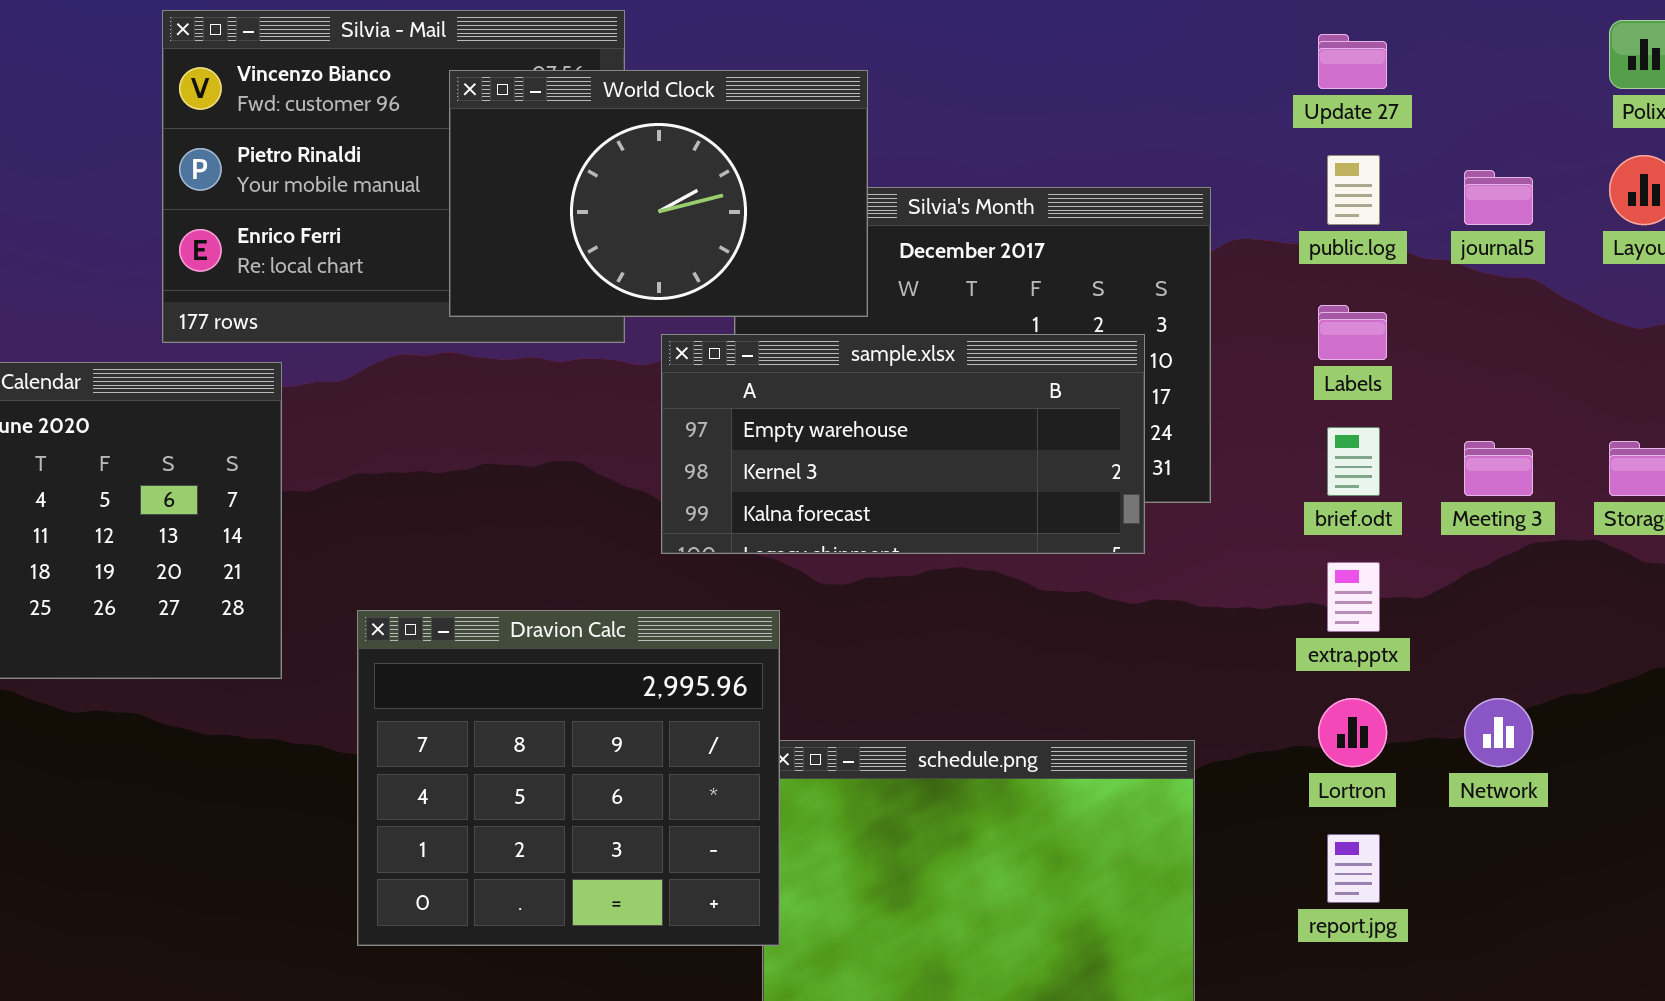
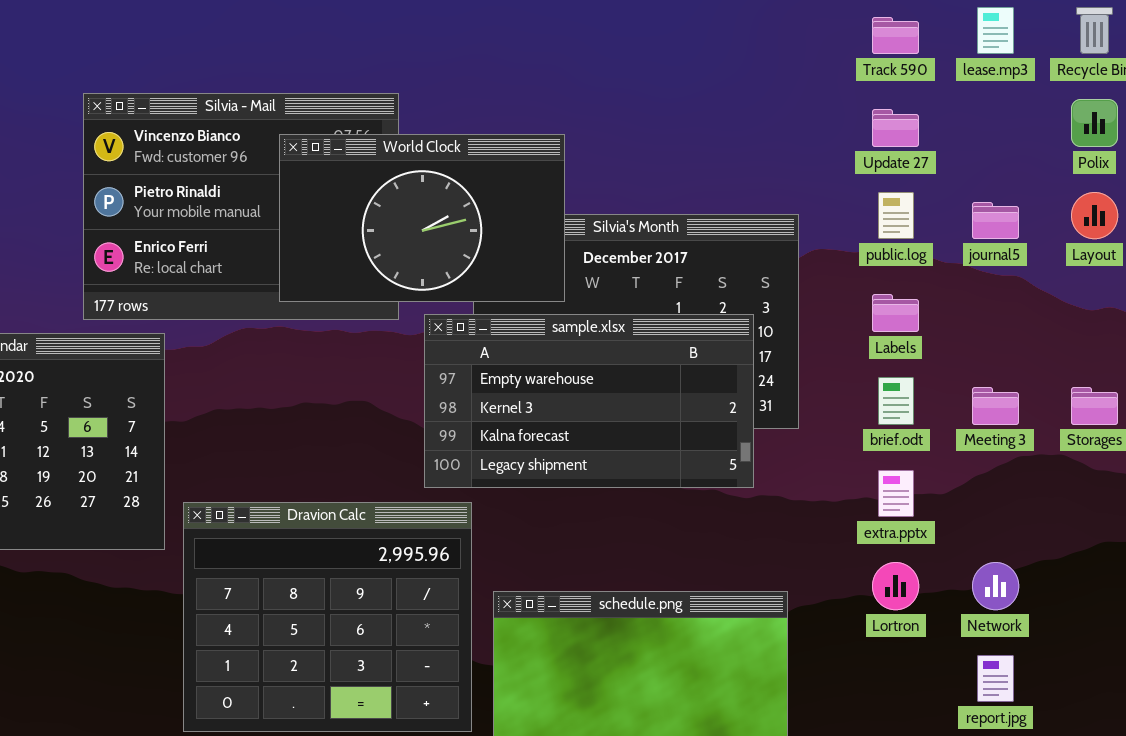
sample.xlsx: [661,334,1145,554] -> [424,314,754,488], resized
Dravion Calc: [357,610,780,946] -> [183,502,472,732], moved
report.jpg: [1327,834,1380,903] -> [977,655,1014,702], moved

